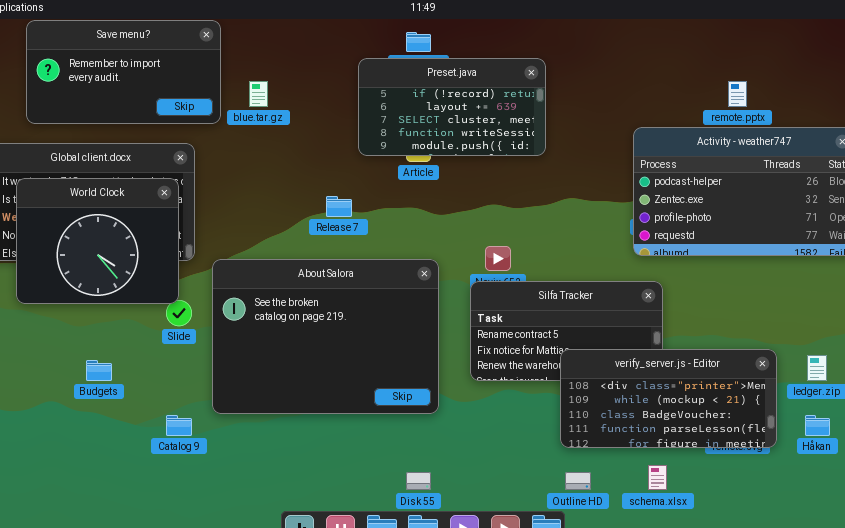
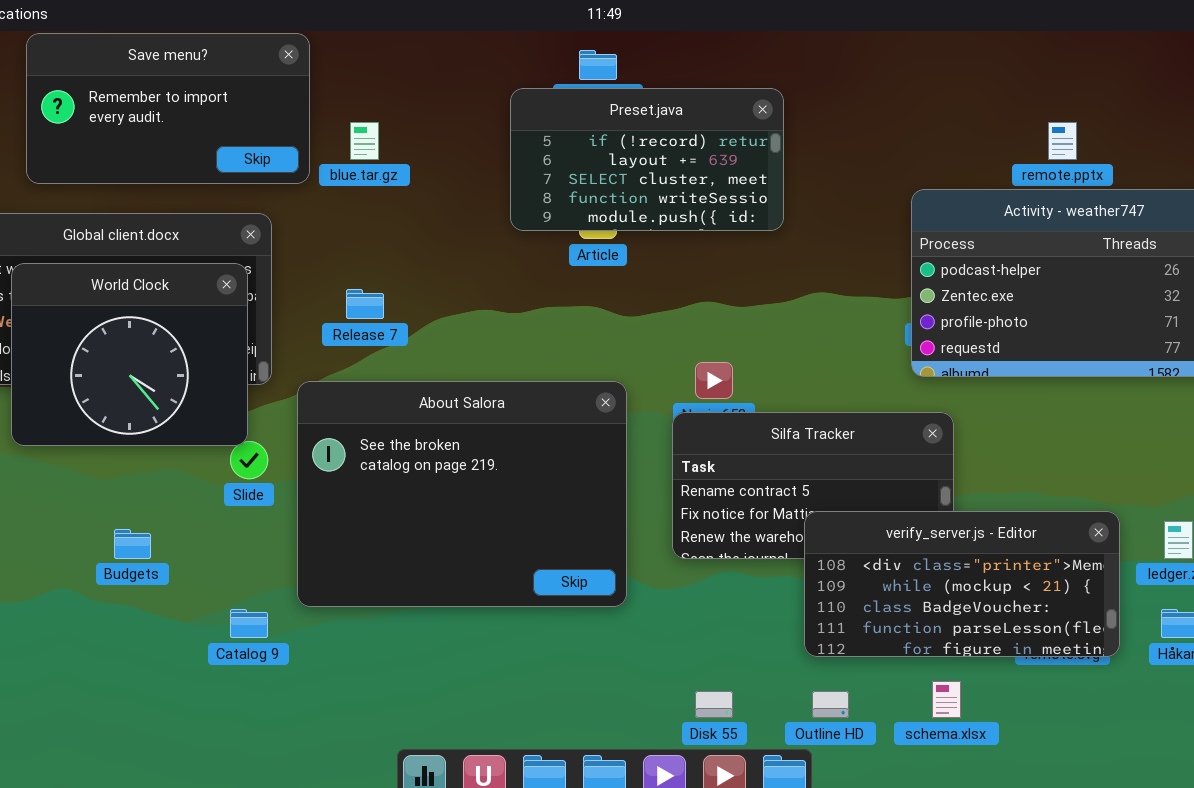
Release 7: [326,196,352,217] -> [346,289,384,319], moved
Disk 55: [406,472,431,490] -> [695,691,733,718], moved

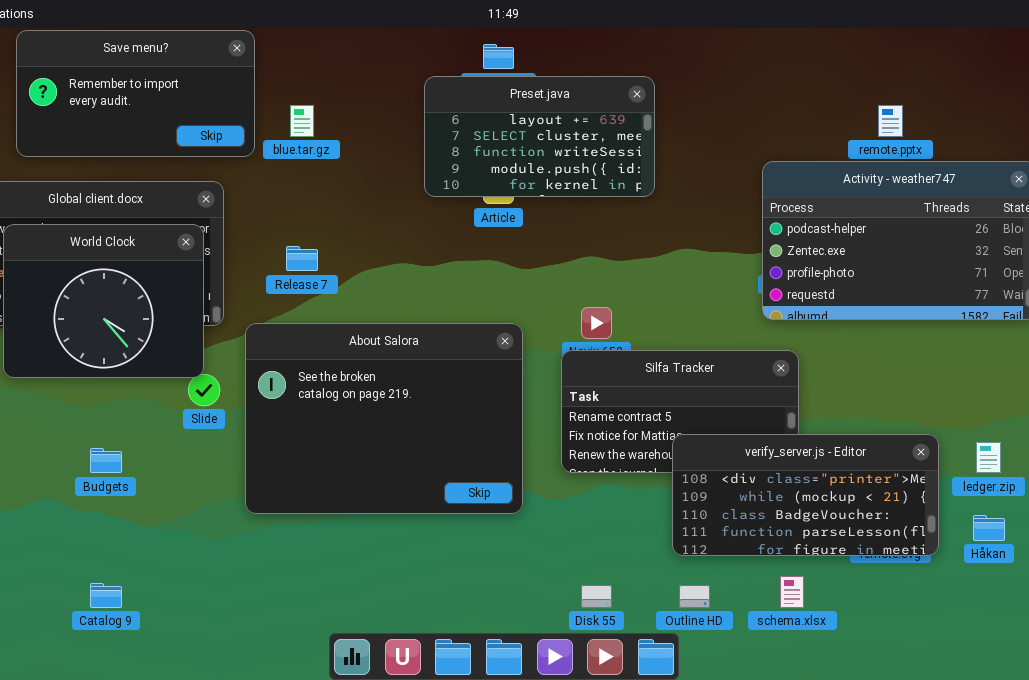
Preset.java: [510,88,784,231] -> [424,76,655,197], scrolled down 1 row
Catalog 9: [230,609,268,638] -> [90,583,122,608], moved

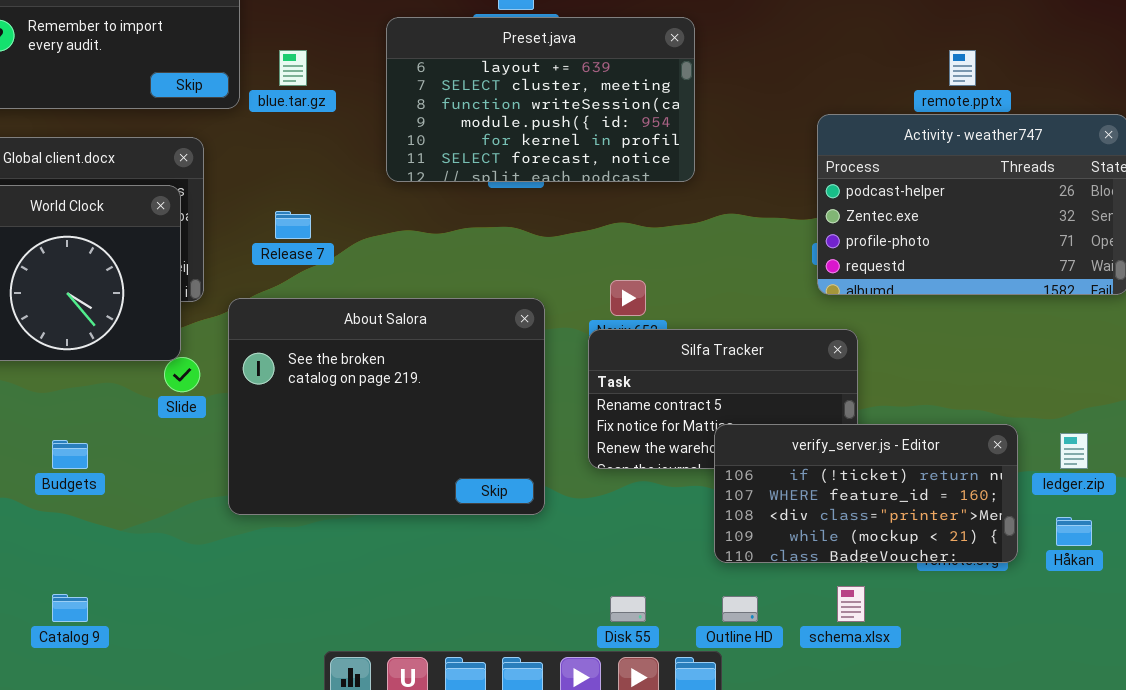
Preset.java: [424,76,655,197] -> [386,17,695,182], resized
verify_server.js - Editor: [672,434,939,556] -> [714,424,1018,563], scrolled up 2 rows

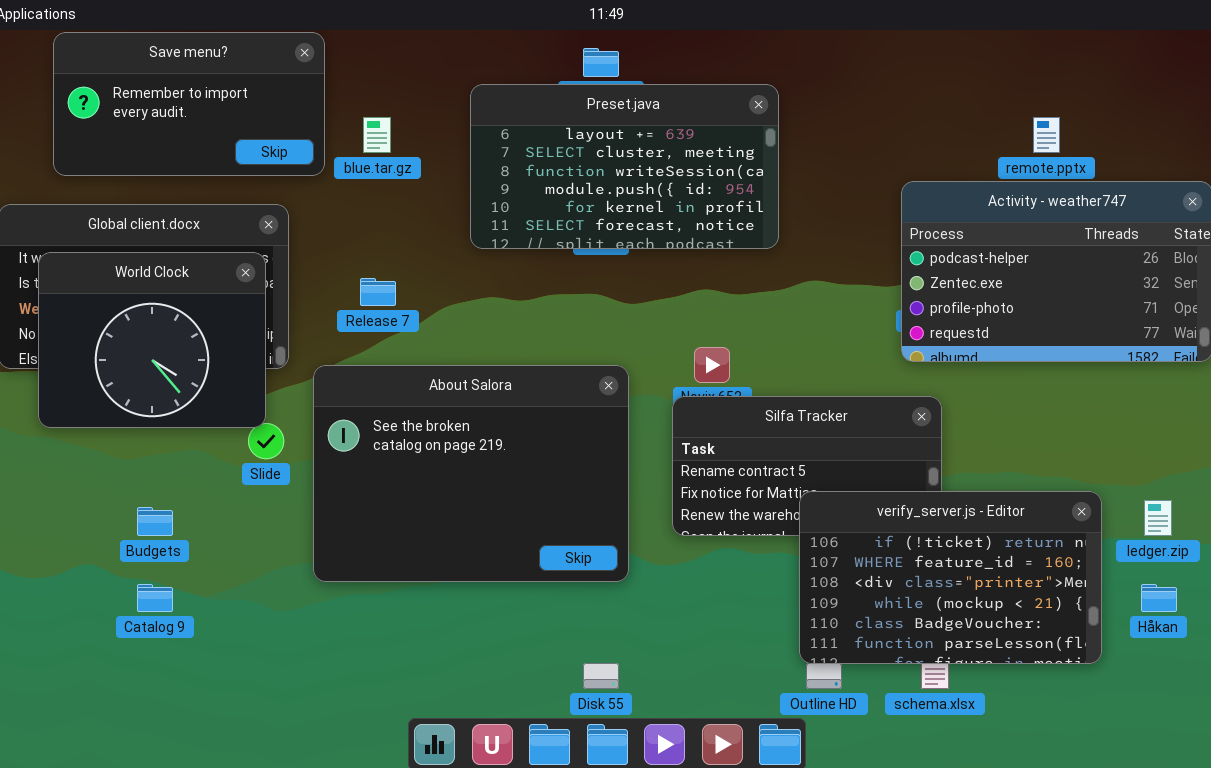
verify_server.js - Editor: [714,424,1018,563] -> [799,491,1102,664], resized
Catalog 9: [52,594,88,622] -> [137,584,173,612], moved
Disk 55: [610,596,646,622] -> [583,663,619,689], moved

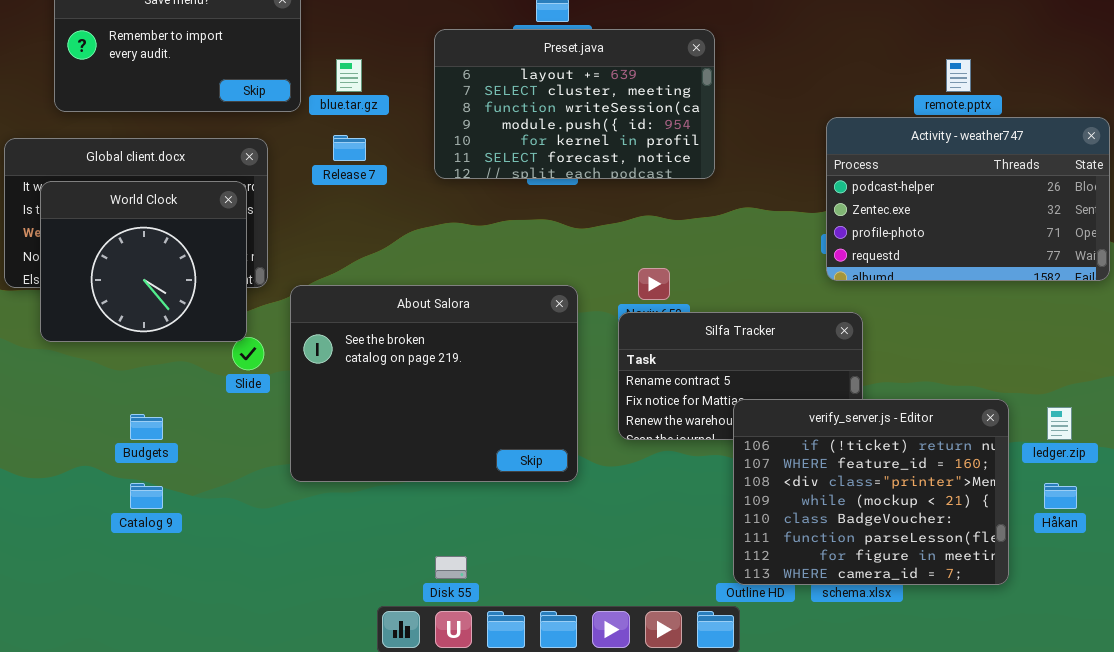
Release 7: [360,278,396,306] -> [333,135,366,161], moved
verify_server.js - Editor: [799,491,1102,664] -> [733,399,1009,585], resized
Disk 55: [583,663,619,689] -> [435,556,467,579], moved

